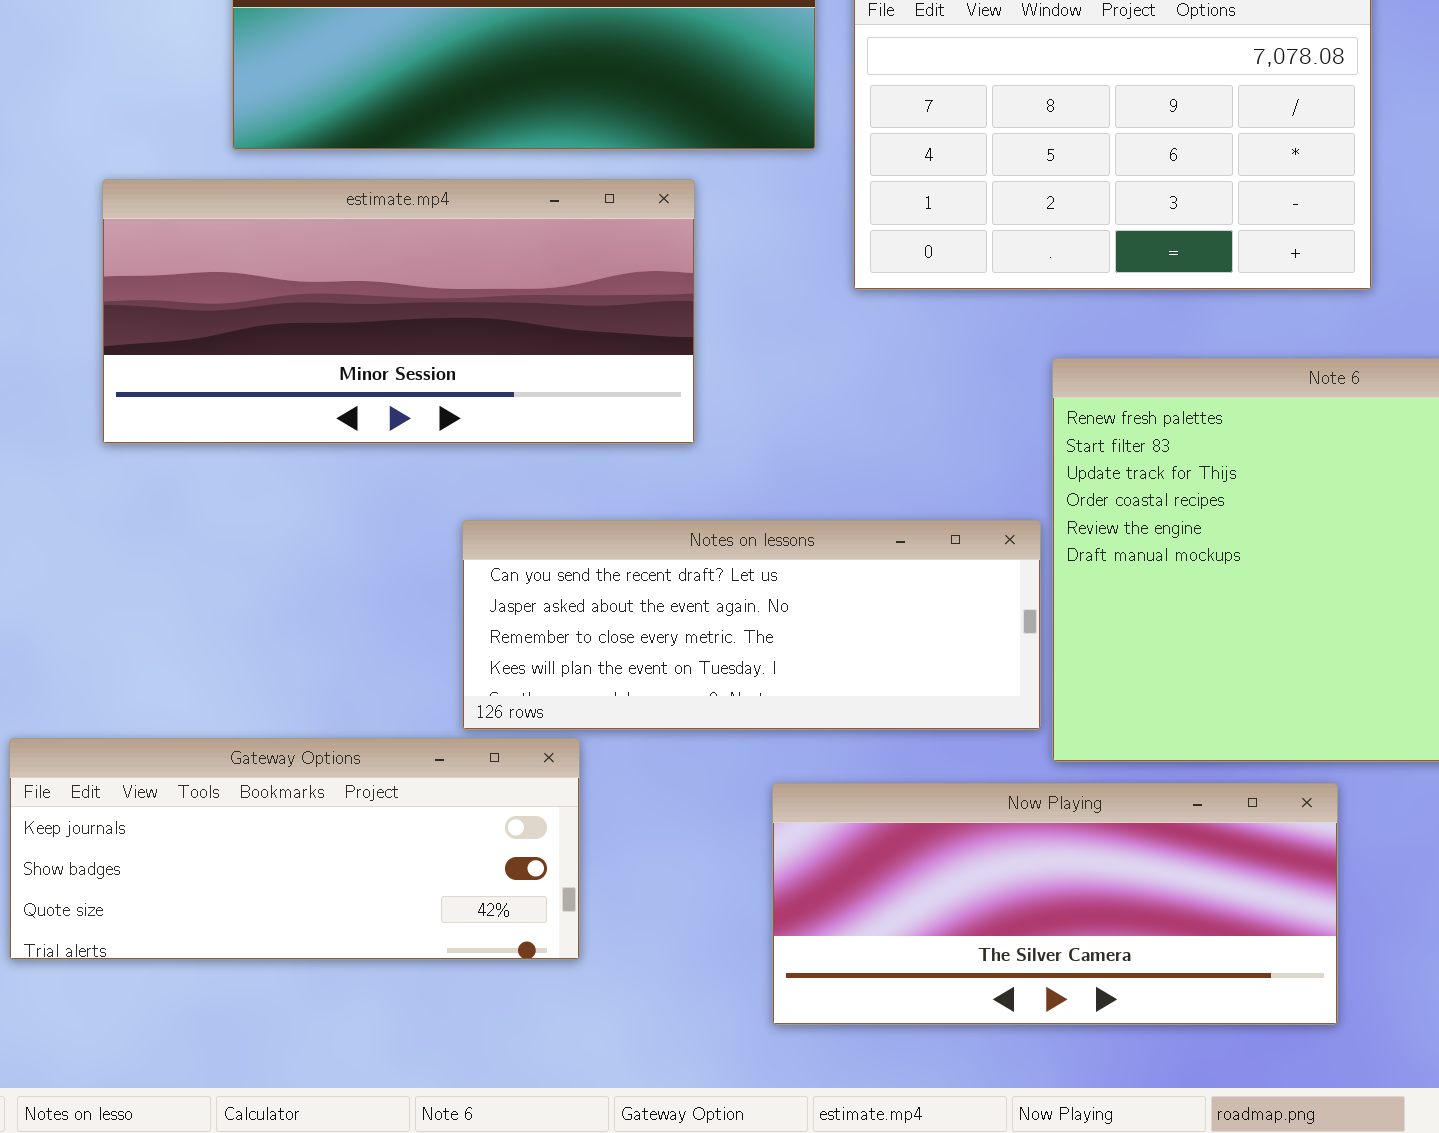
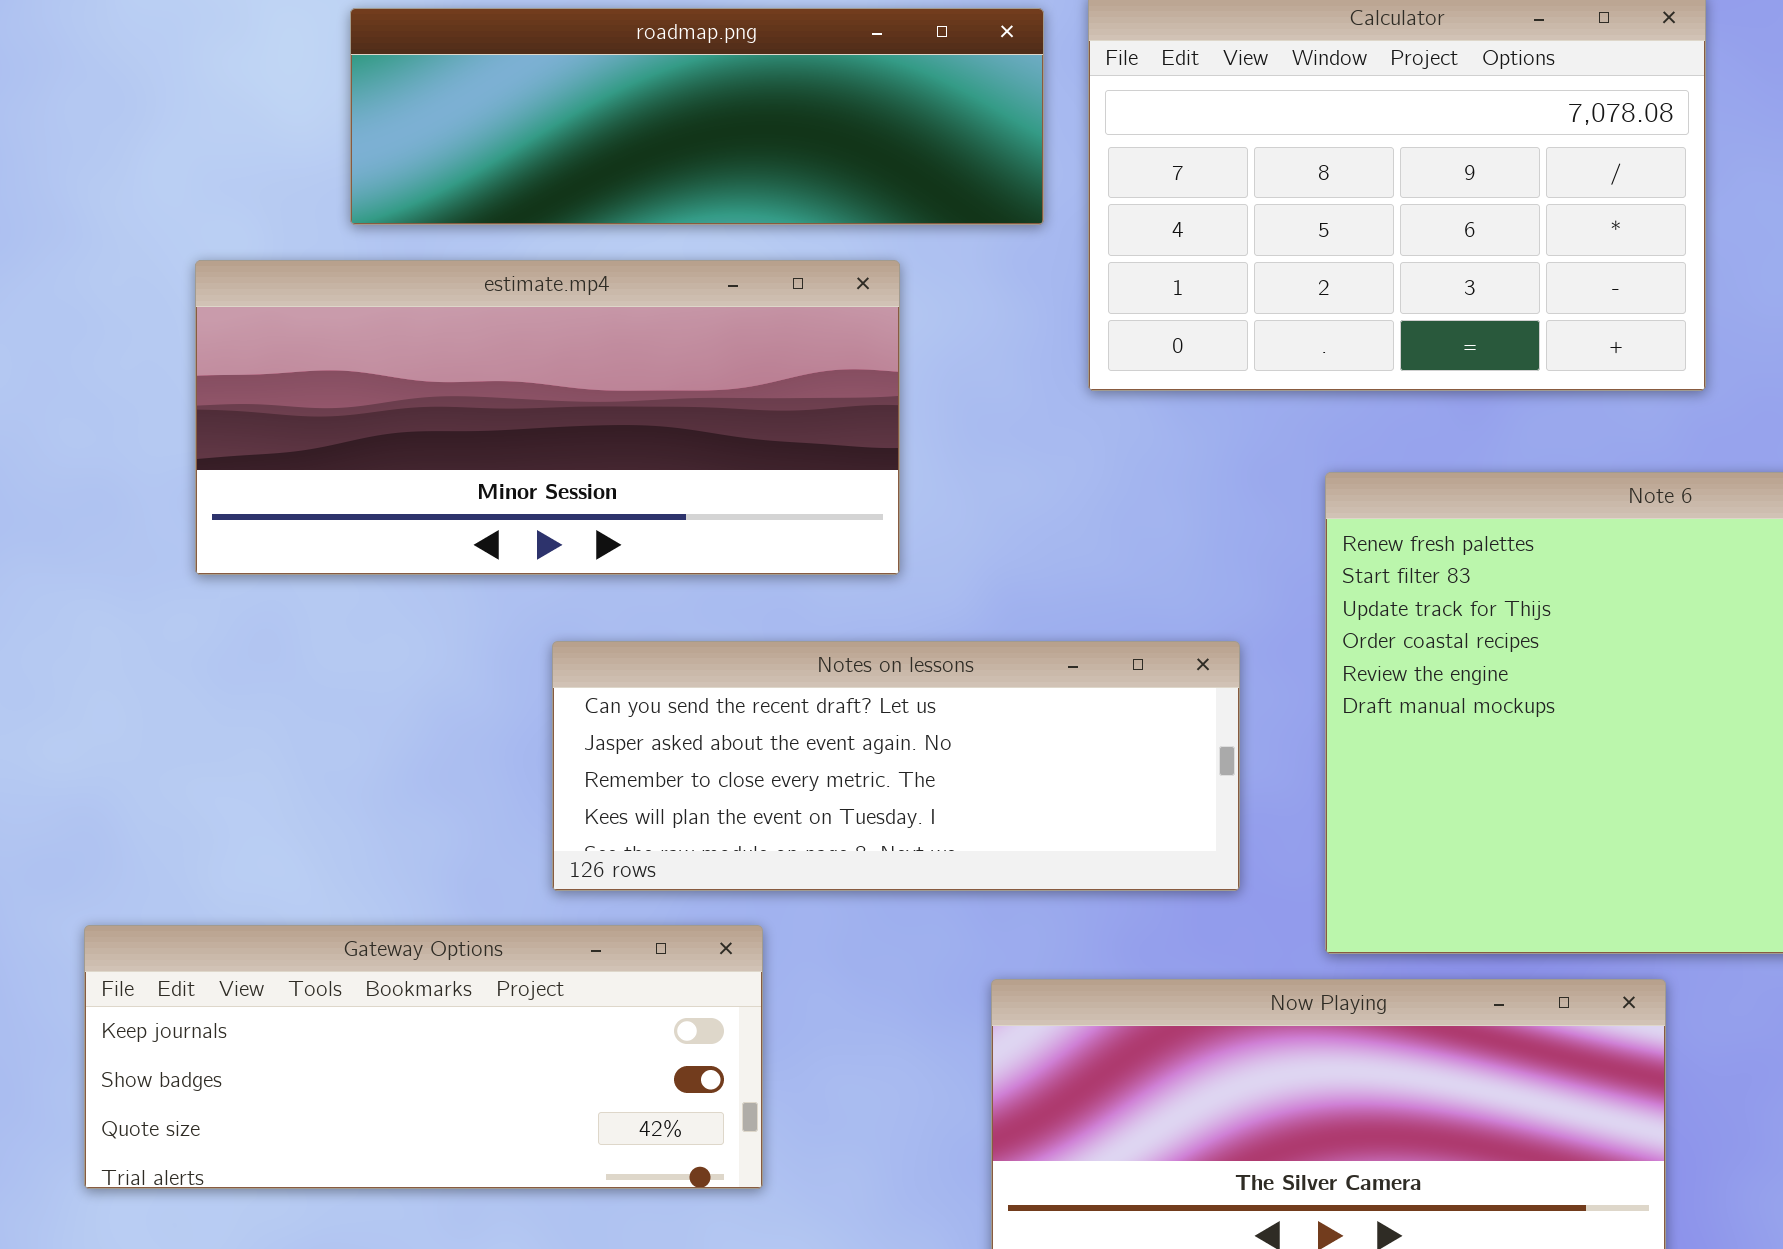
Notes on lessons: [462,520,1041,730] -> [552,641,1240,891], moved

